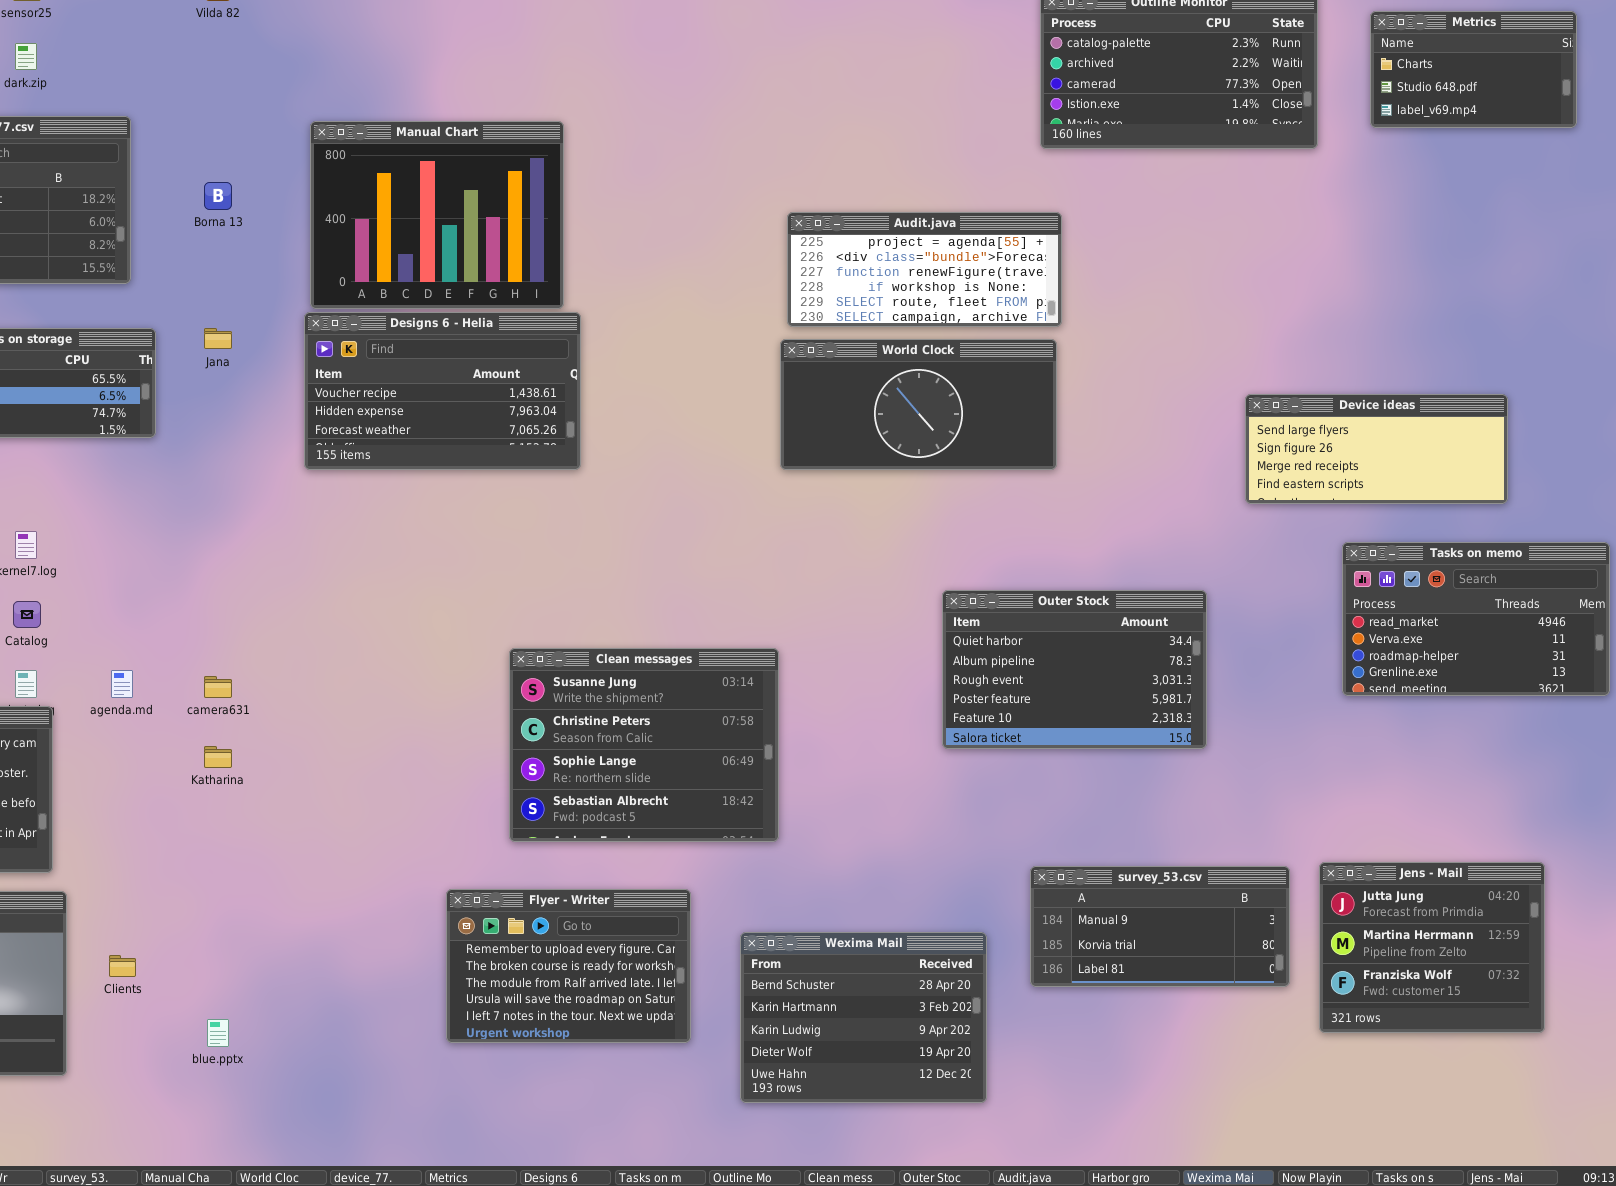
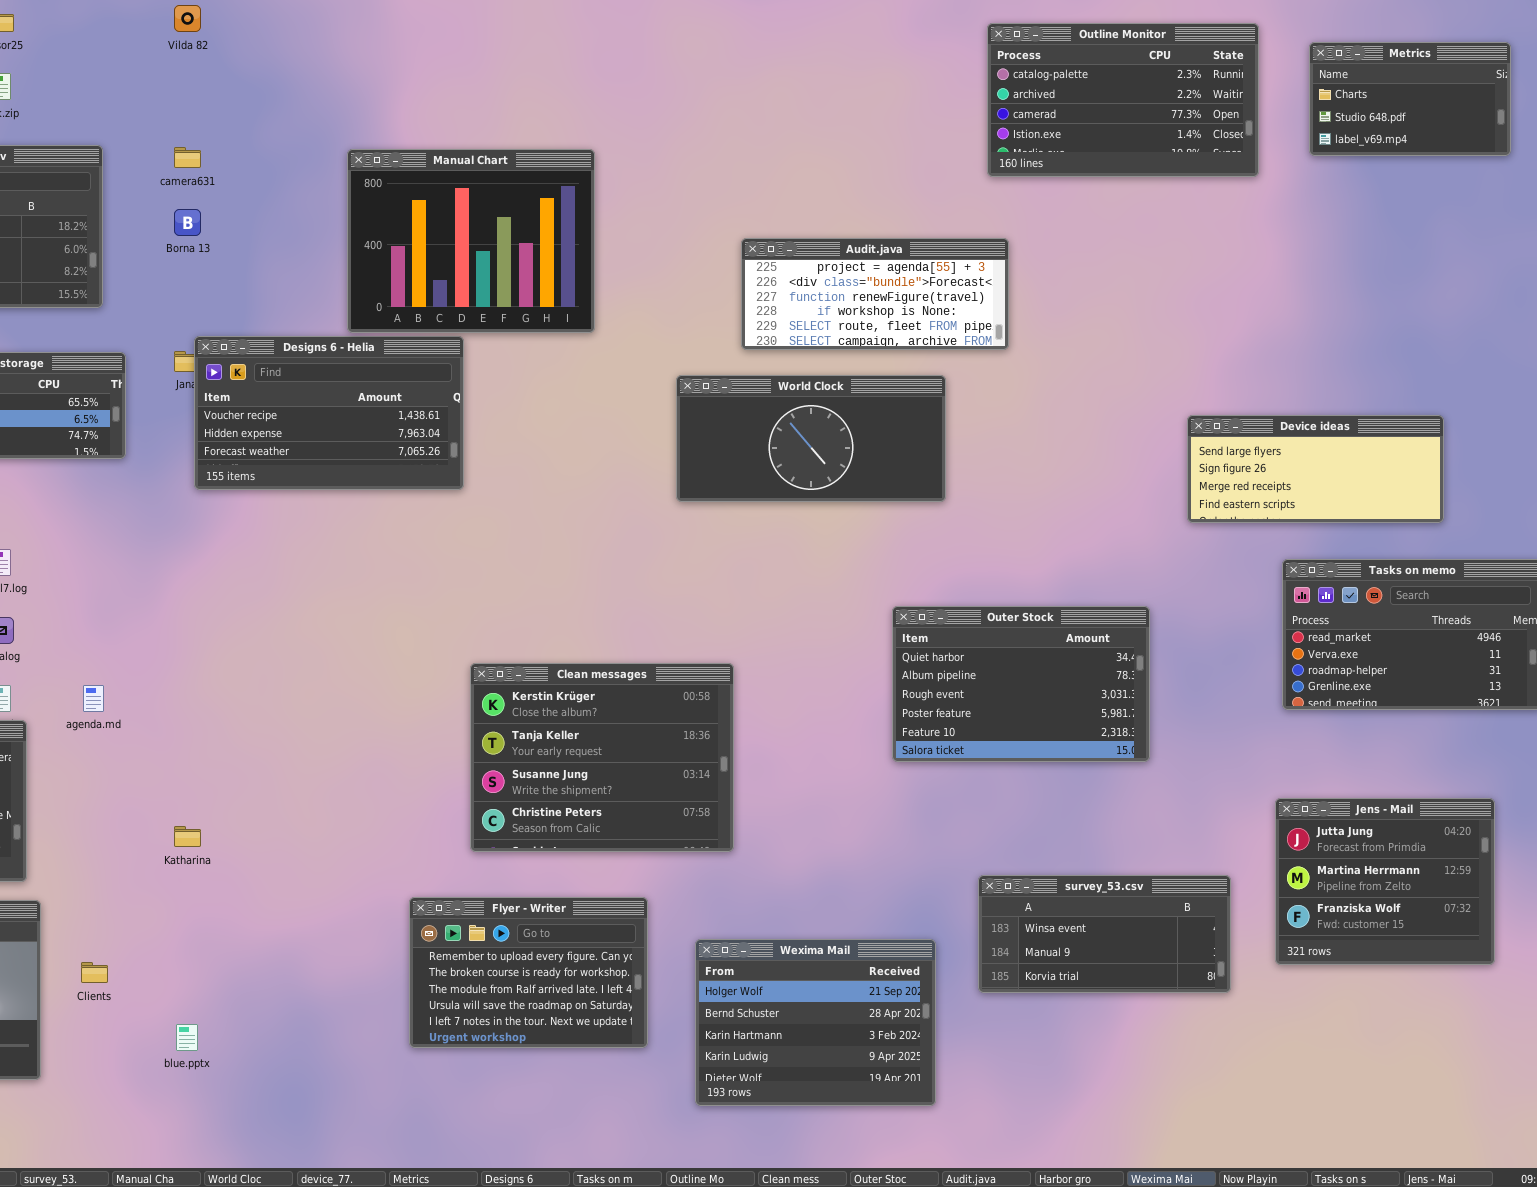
Manual Chart: [310,121,564,309] -> [347,149,595,333], moved
Designs 6 - Helia: [304,312,581,470] -> [194,336,464,490], moved
World Clock: [780,339,1057,470] -> [676,375,946,502], moved
Clean messages: [509,648,779,842] -> [470,663,734,852], scrolled up 2 rows
camera631: [204,676,232,698] -> [174,147,201,168], moved
Katharina: [204,746,232,768] -> [174,826,201,847], moved
Jens - Mail: [1319,862,1545,1033] -> [1275,798,1495,965], moved
survey_53.csv: [1030,866,1290,987] -> [978,875,1231,993], scrolled up 1 row
Wexima Mail: [740,932,987,1103] -> [695,939,936,1106], scrolled up 1 row

